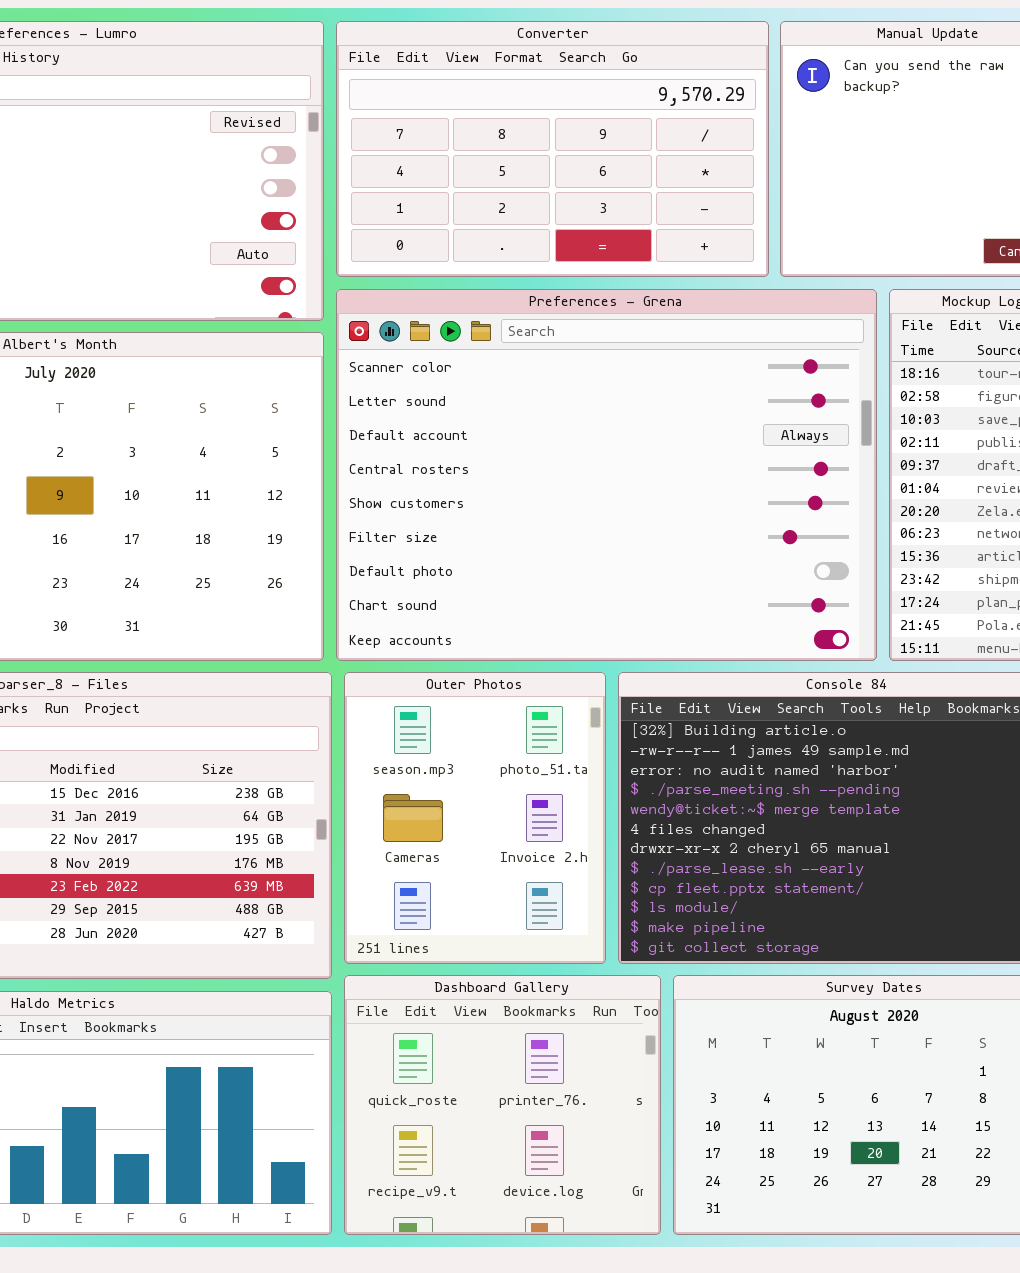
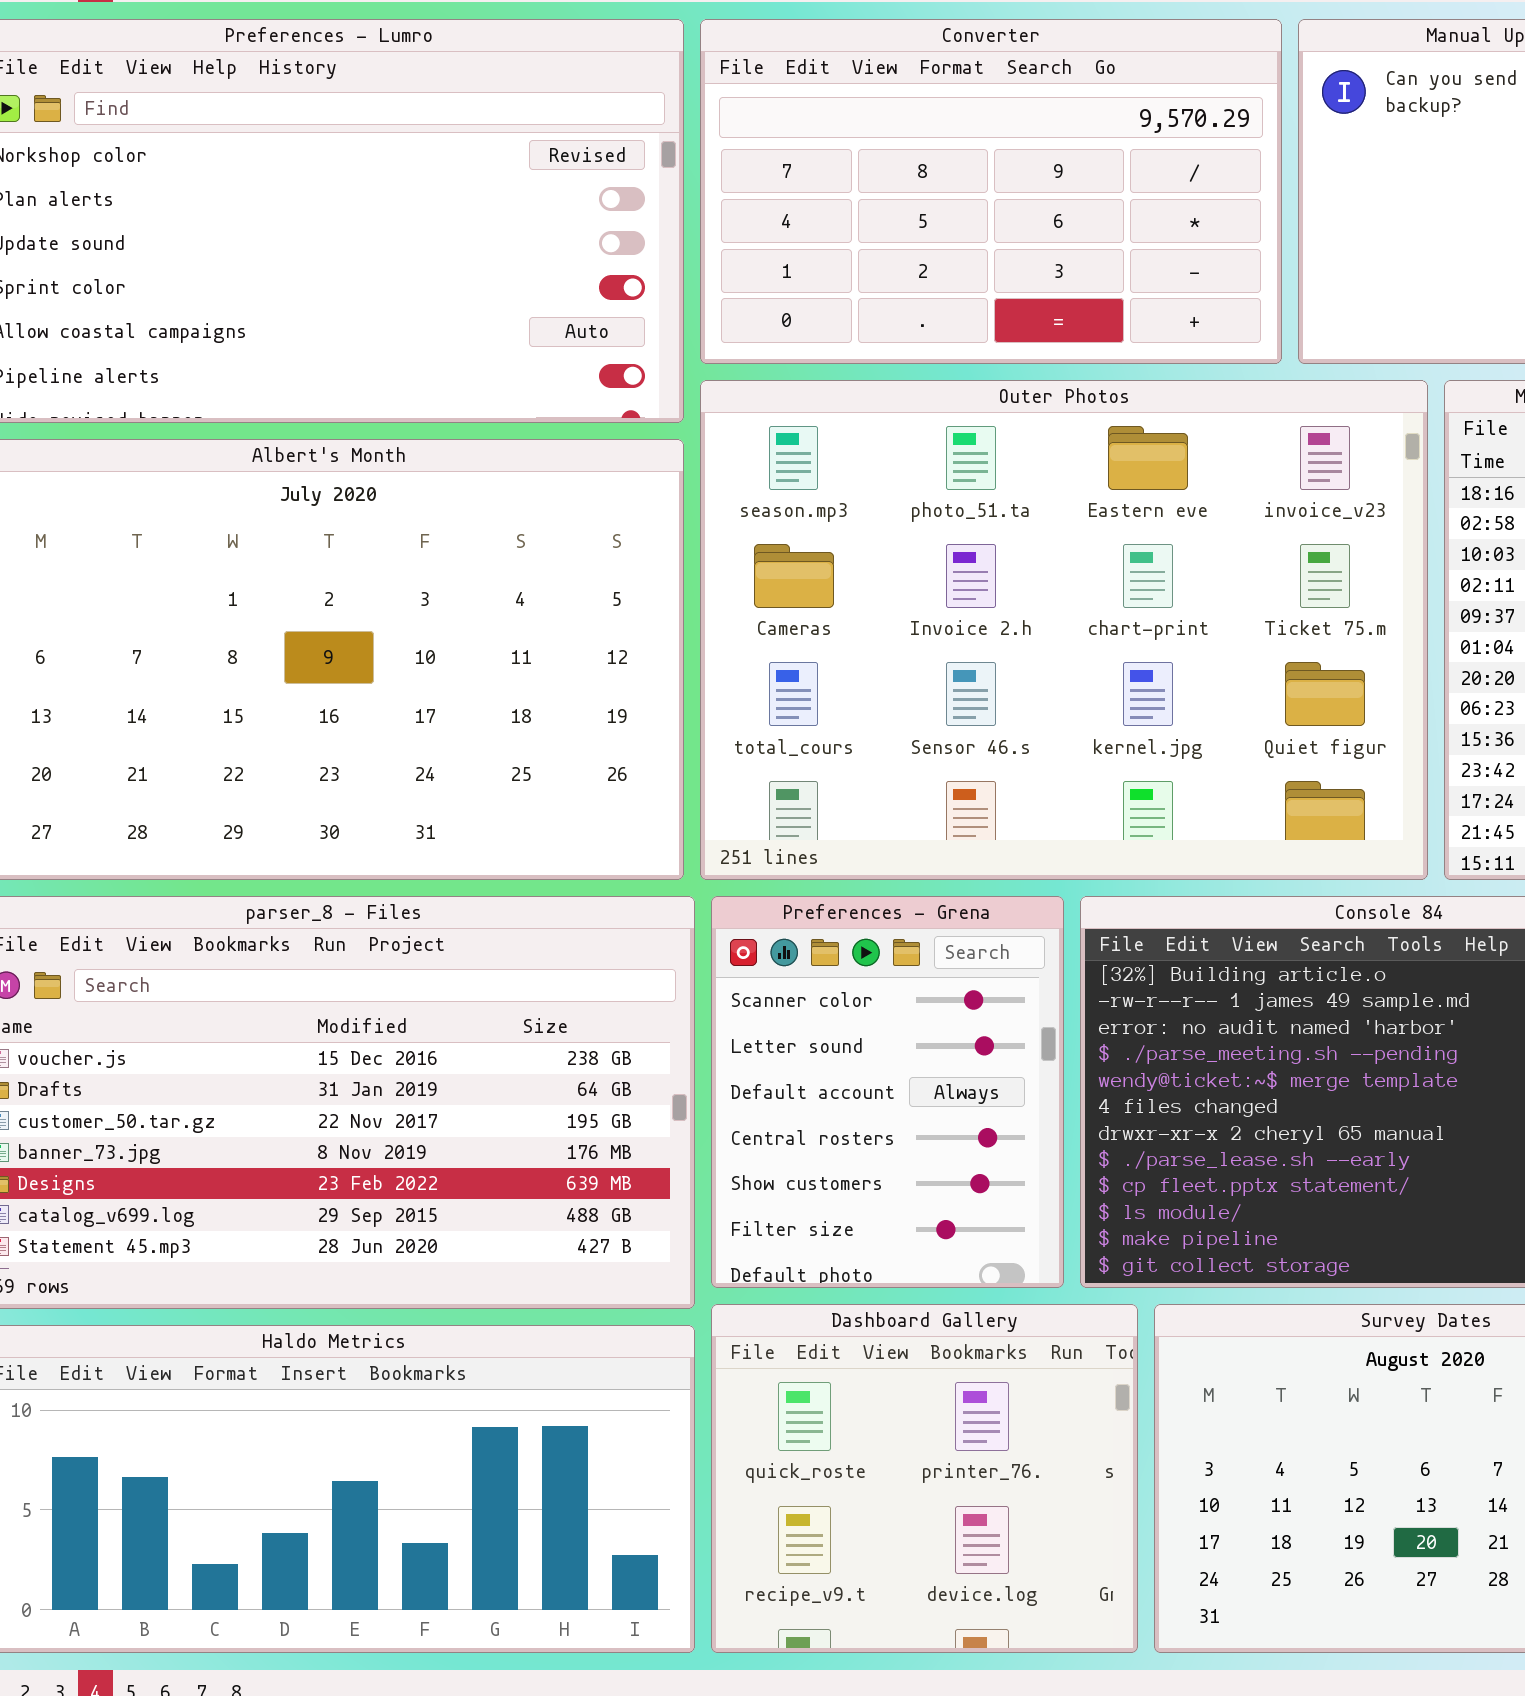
Preferences - Grena: [336,289,877,661] -> [711,896,1064,1288], moved, resized
Outer Photos: [344,672,606,964] -> [700,380,1428,880], moved, resized

